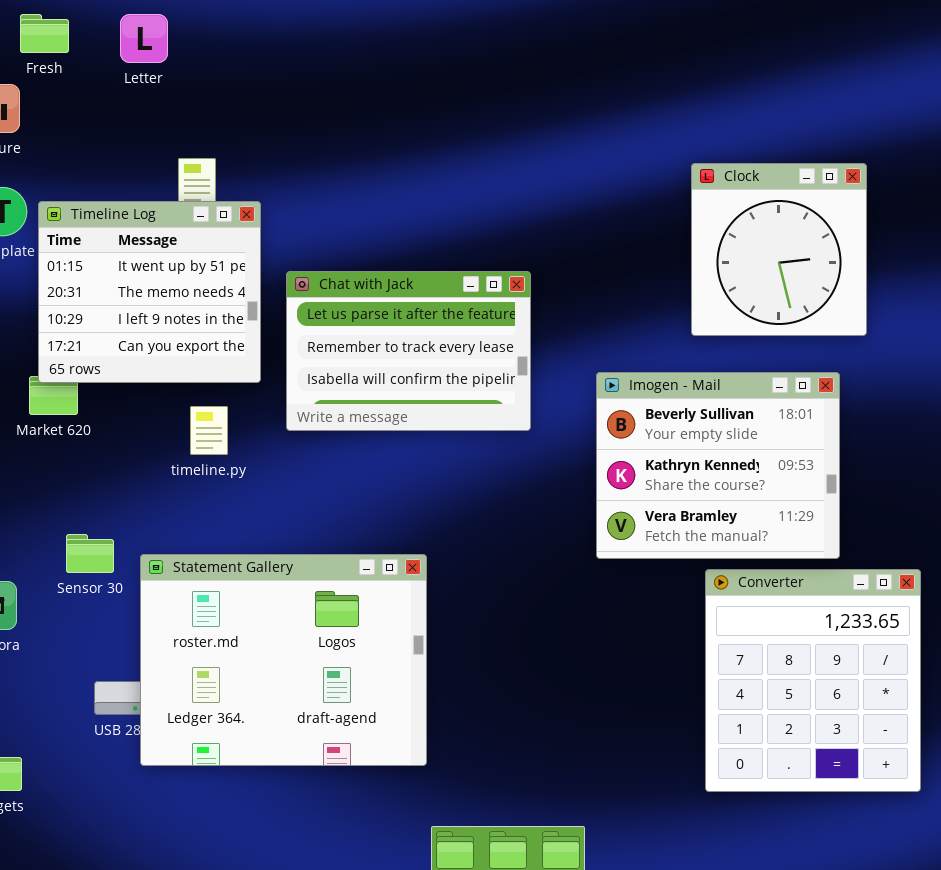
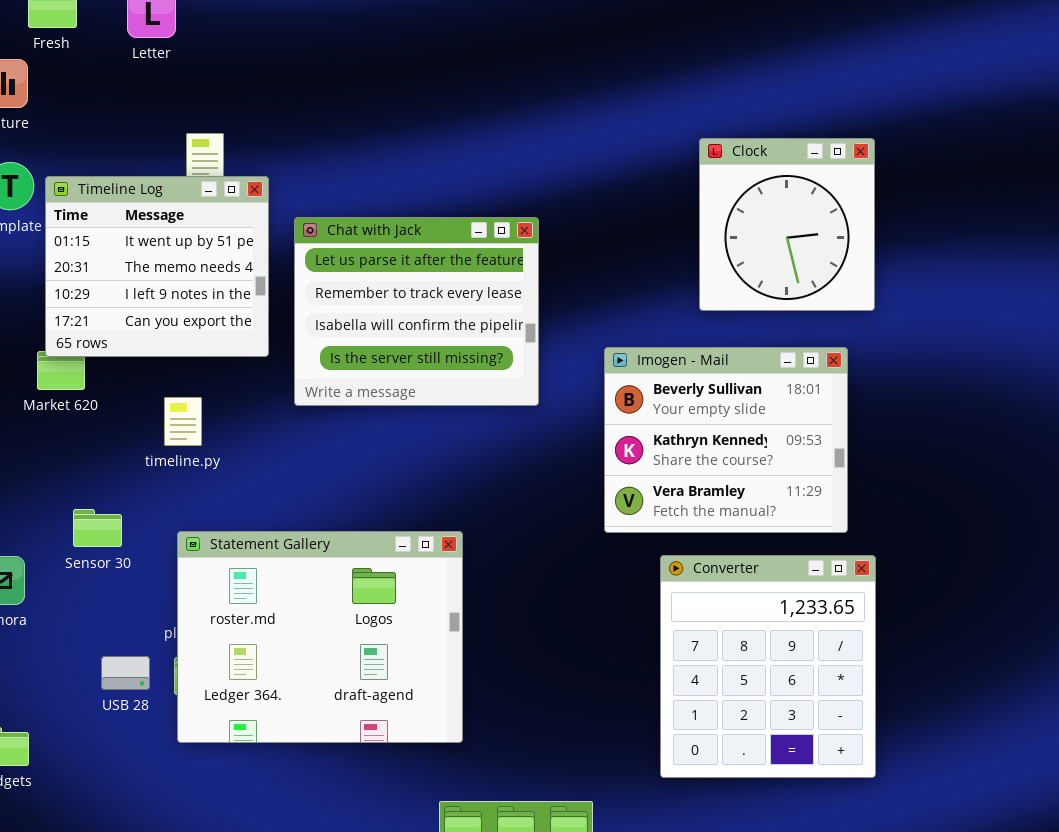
Chat with Jack: [286,271,531,431] -> [294,217,539,406], resized
timeline.py: [190,406,228,455] -> [164,397,202,446], moved
Statement Gallery: [140,554,427,766] -> [177,531,463,743], moved
Converter: [705,569,921,792] -> [660,555,876,778], moved

